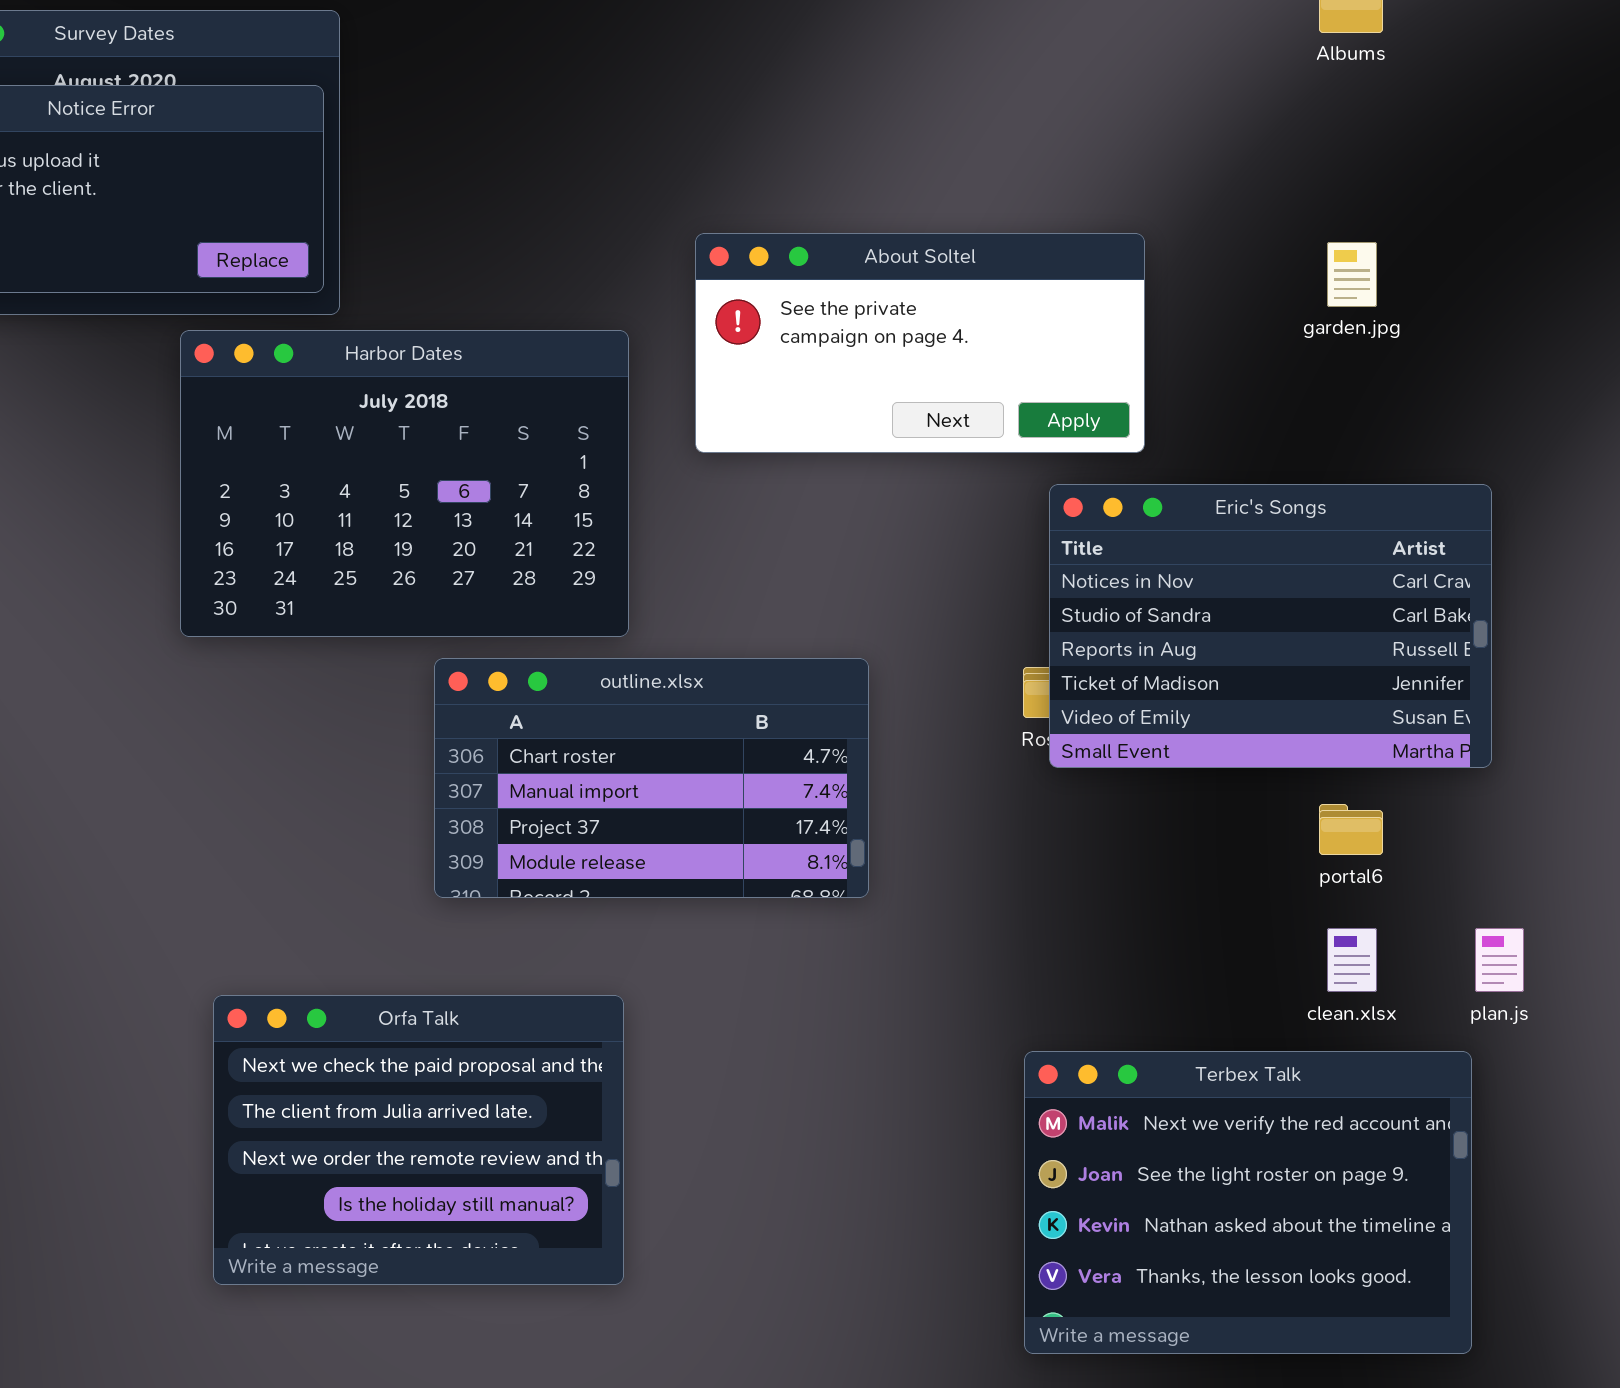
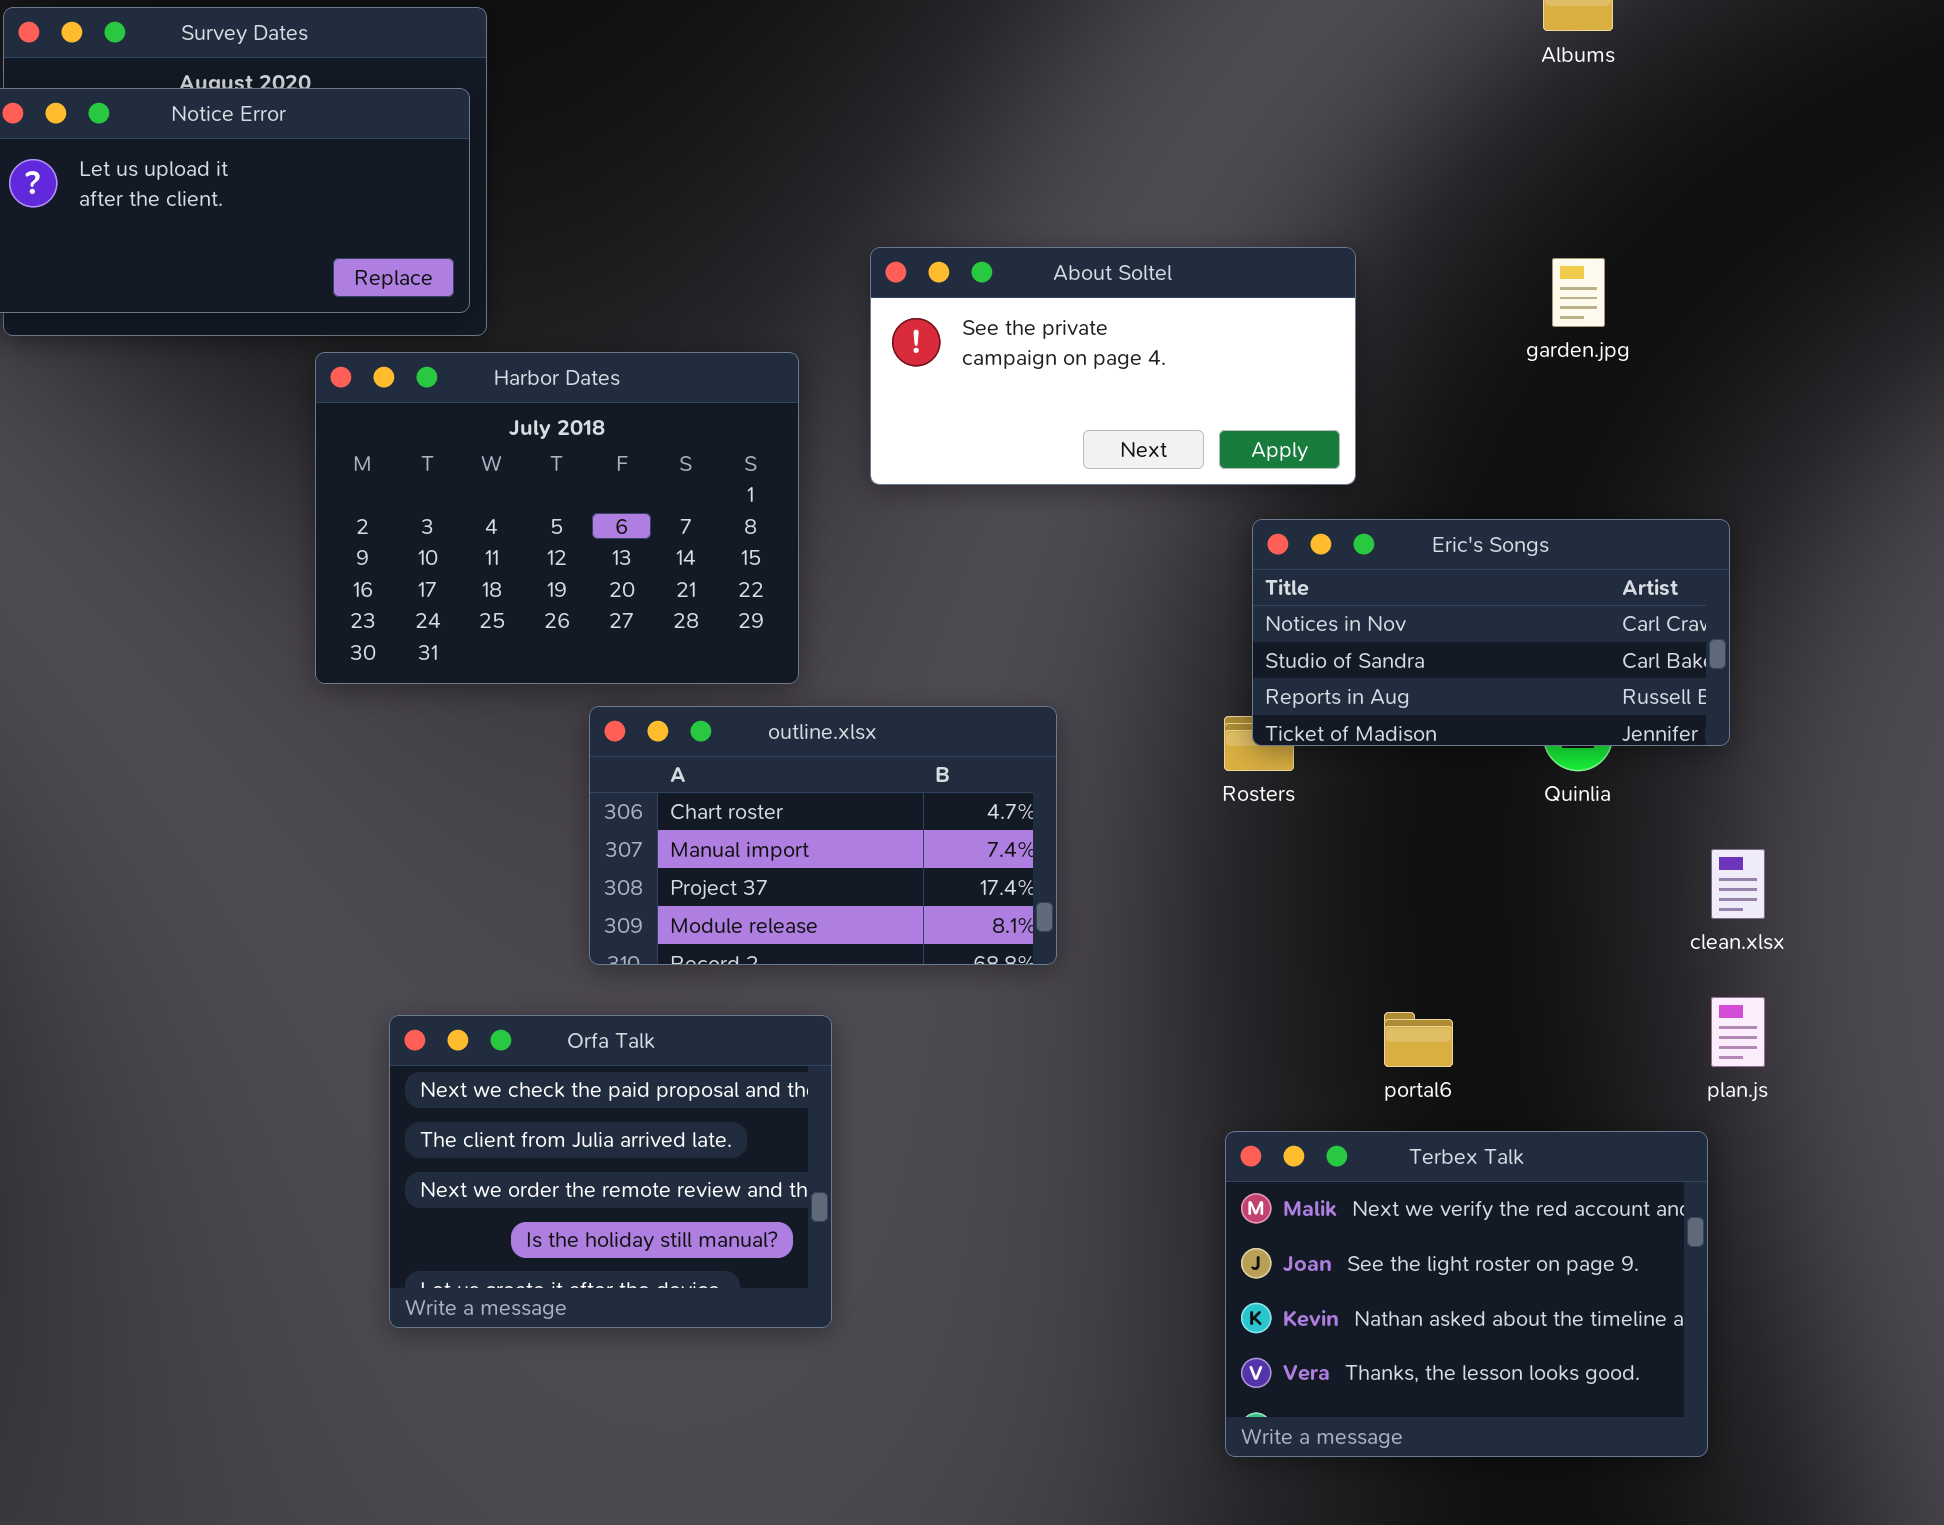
Eric's Songs: [1049,484,1492,768] -> [1252,519,1730,746], resized
portal6: [1319,804,1383,855] -> [1384,1012,1453,1067], moved
clean.xlsx: [1327,928,1377,992] -> [1711,849,1765,919], moved
Orfa Talk: [213,995,624,1285] -> [389,1015,832,1328], moved

